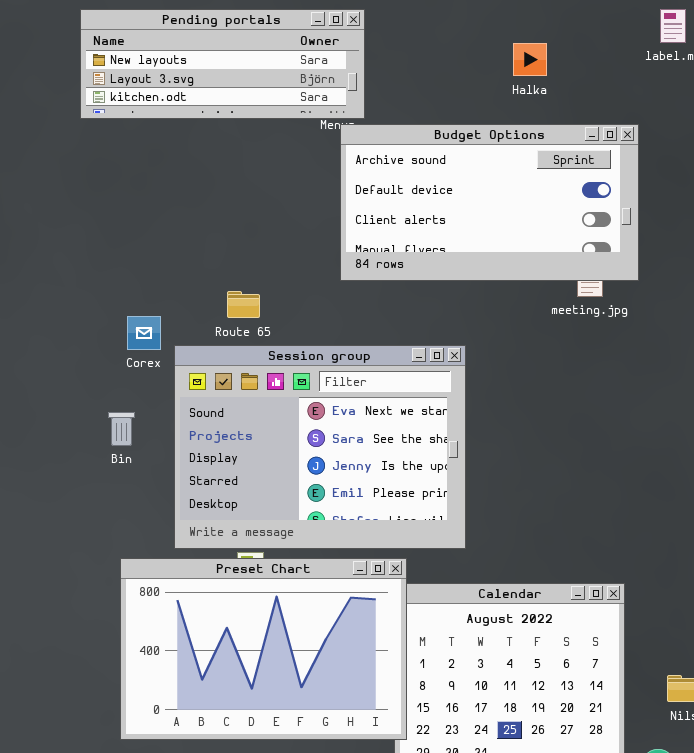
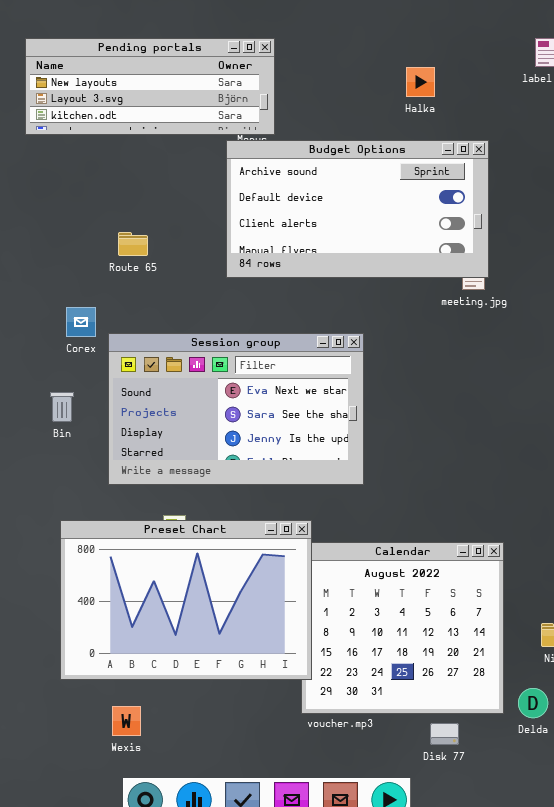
Budget Options: [340,124,639,281] -> [226,140,489,278], moved
Route 65: [227,291,260,318] -> [118,232,148,256], moved
Session group: [174,345,466,549] -> [108,333,364,485], resized

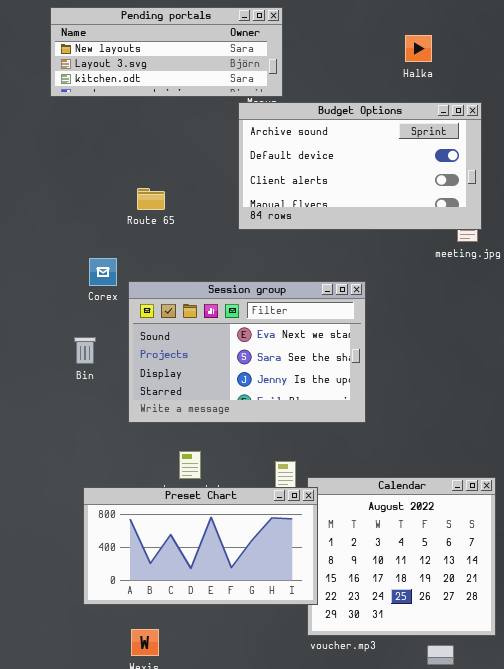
Preset Chart: [60,520,312,680] -> [83,487,318,605], resized

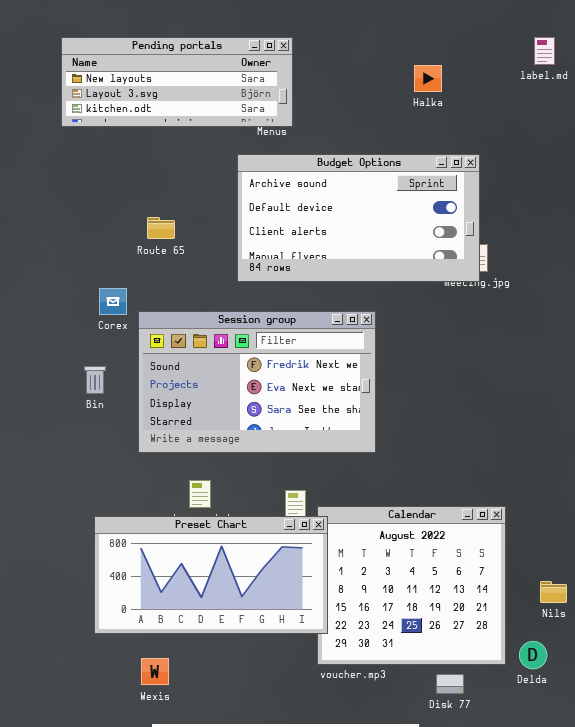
Budget Options: [238,102,482,230] -> [237,154,480,282], moved
Session group: [128,281,366,423] -> [138,311,376,453], scrolled up 1 row

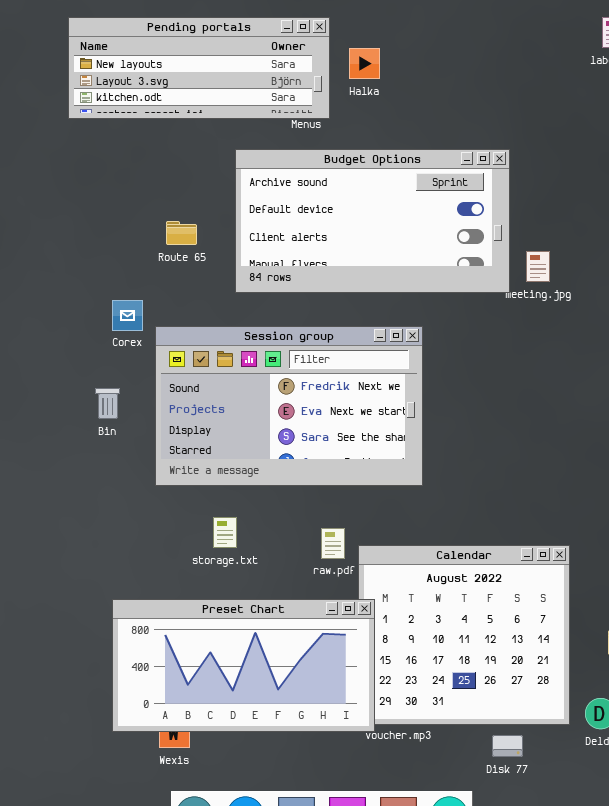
Halka: [414,65,442,92] -> [349,48,380,79], moved
Budget Options: [237,154,480,282] -> [235,149,510,293], moved
Preset Chart: [94,516,328,634] -> [112,599,375,732], moved

